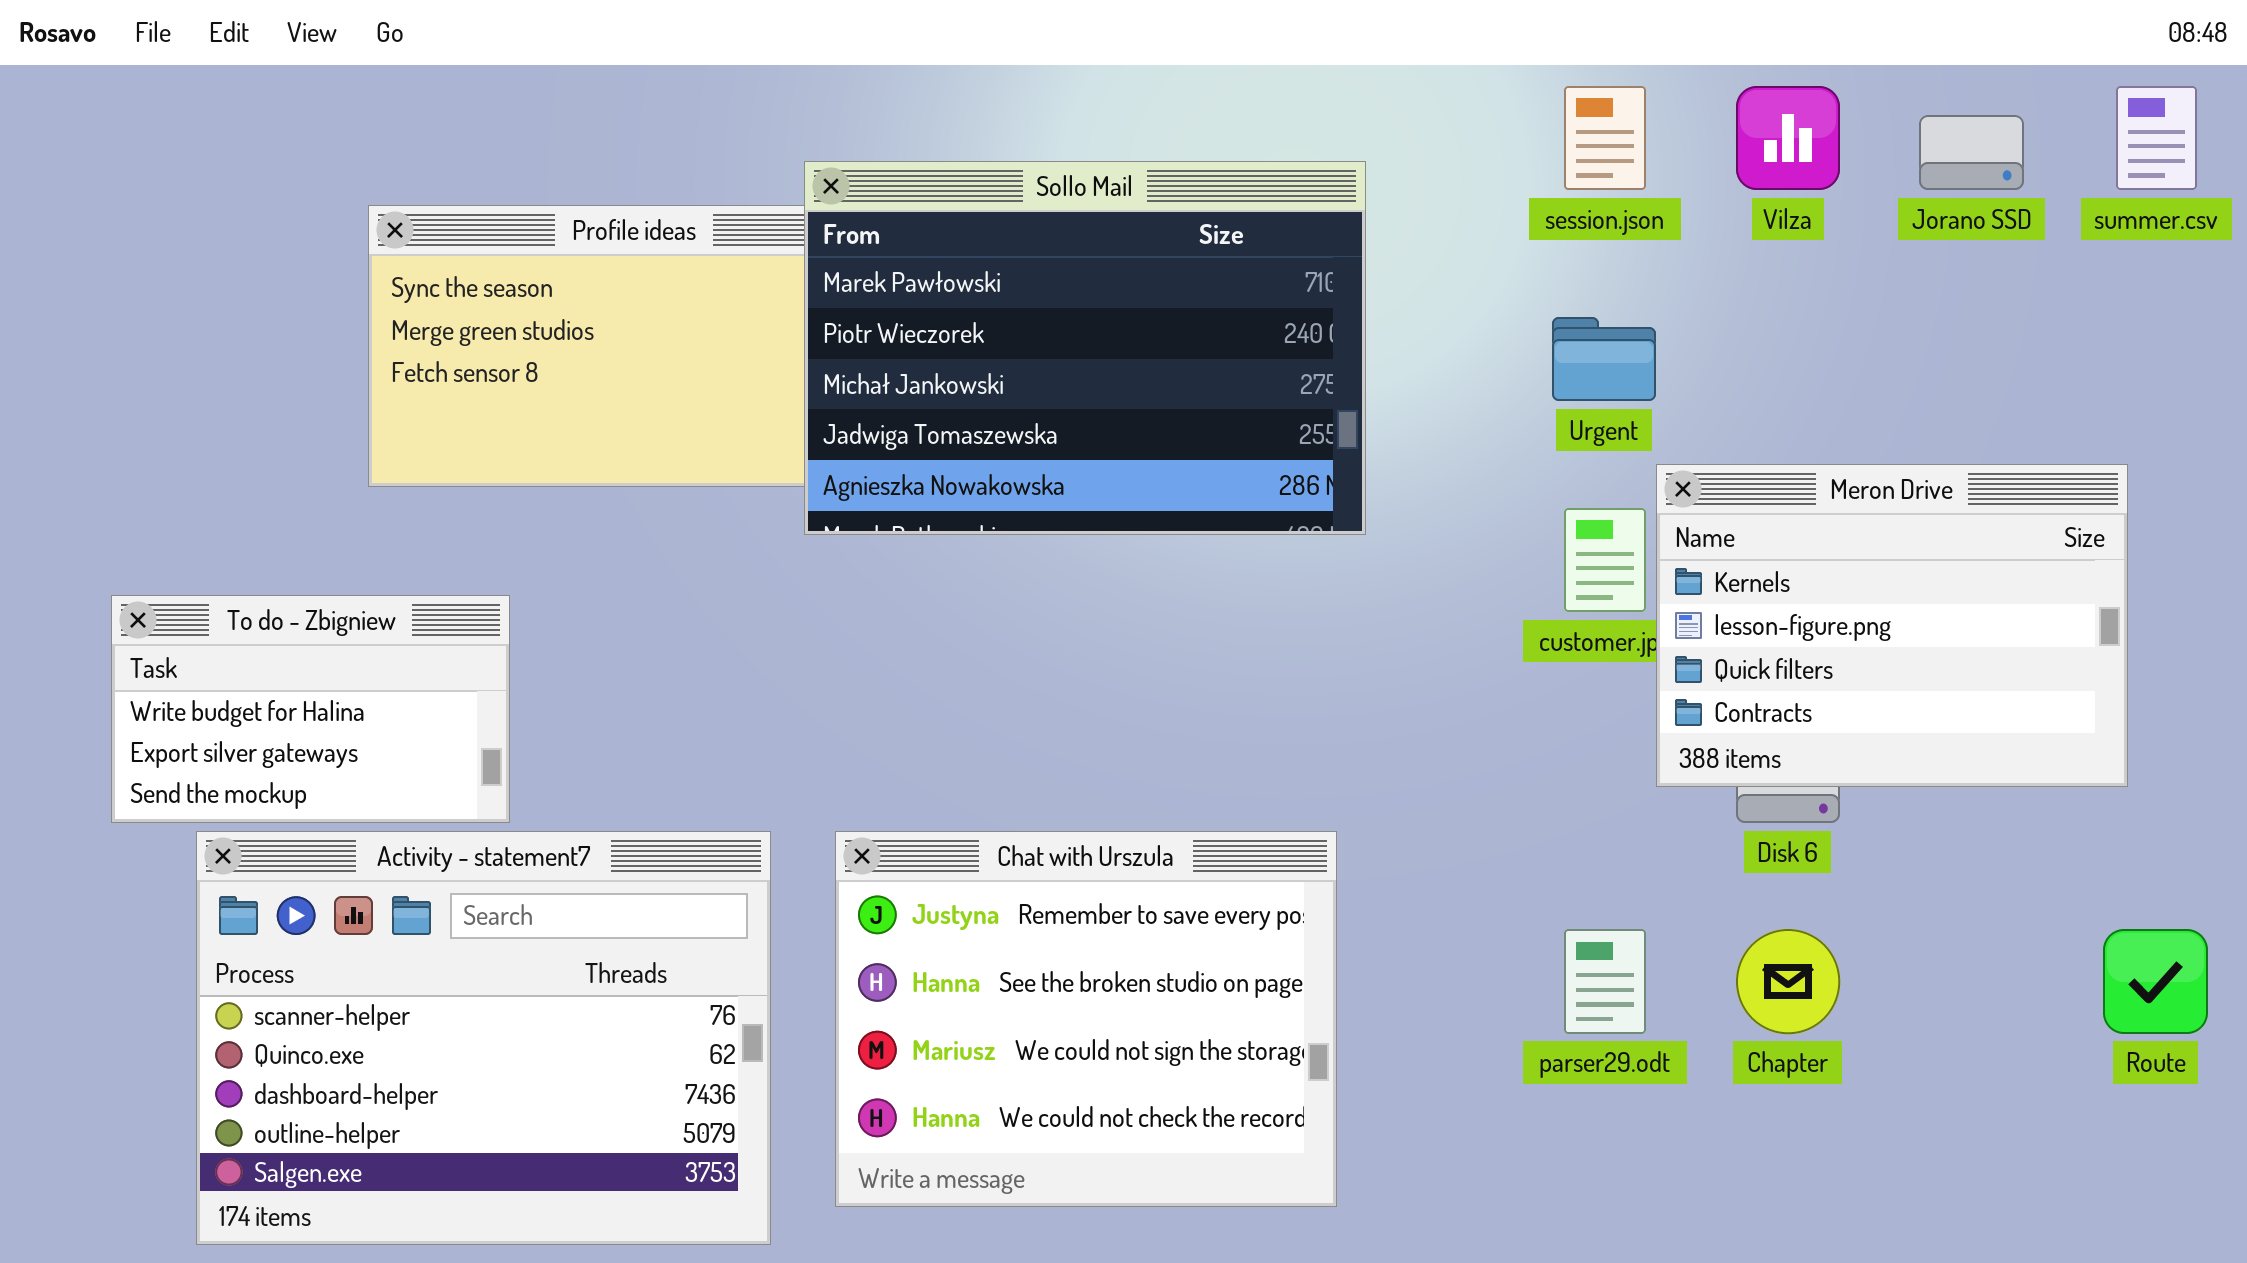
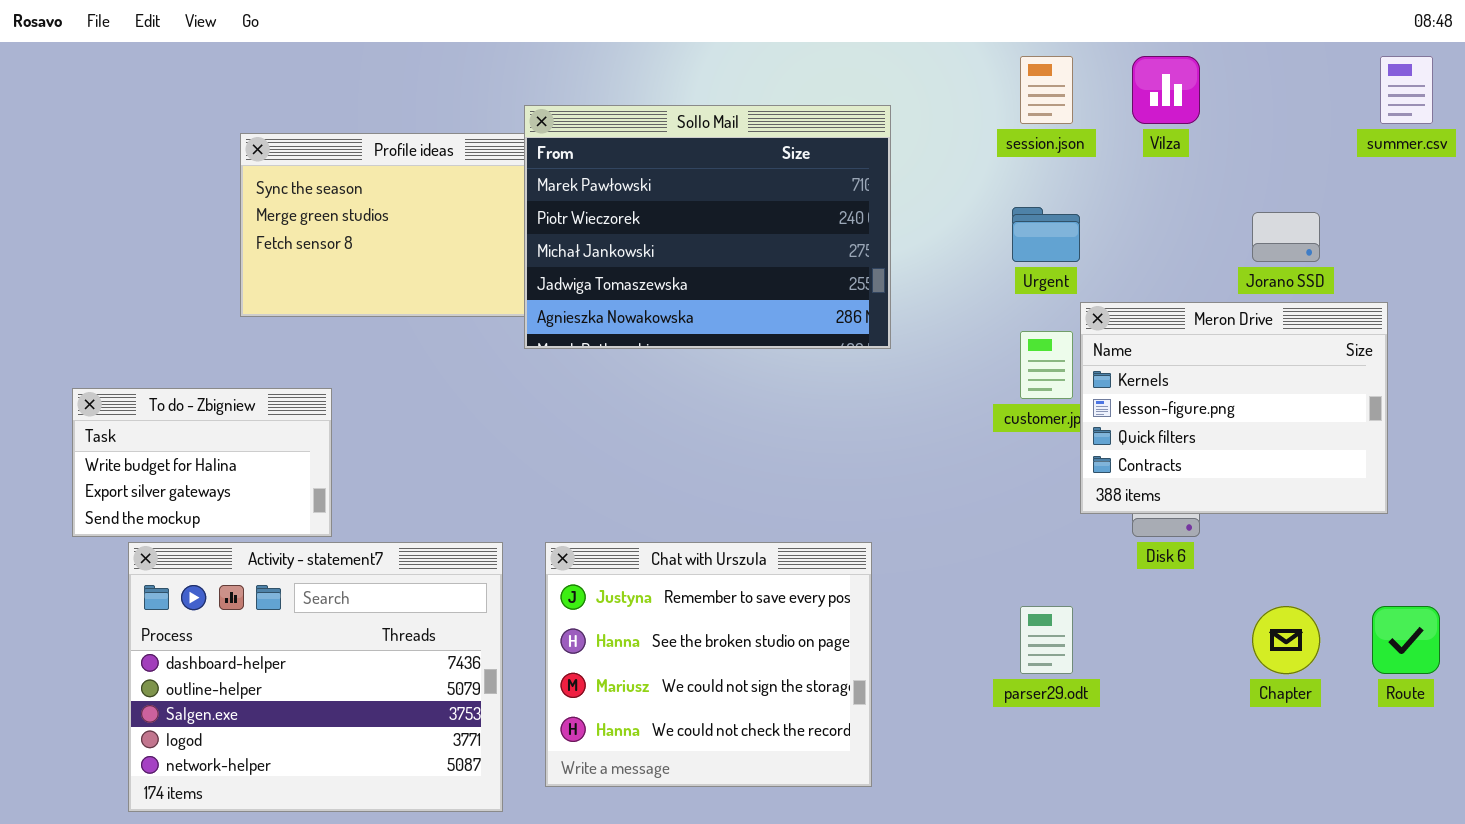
Jorano SSD: [1919,115,2024,190] -> [1252,212,1320,262], moved
Activity - statement7: [196,831,771,1245] -> [128,542,503,812], scrolled down 2 rows
Chapter: [1736,929,1840,1034] -> [1252,606,1320,674], moved

